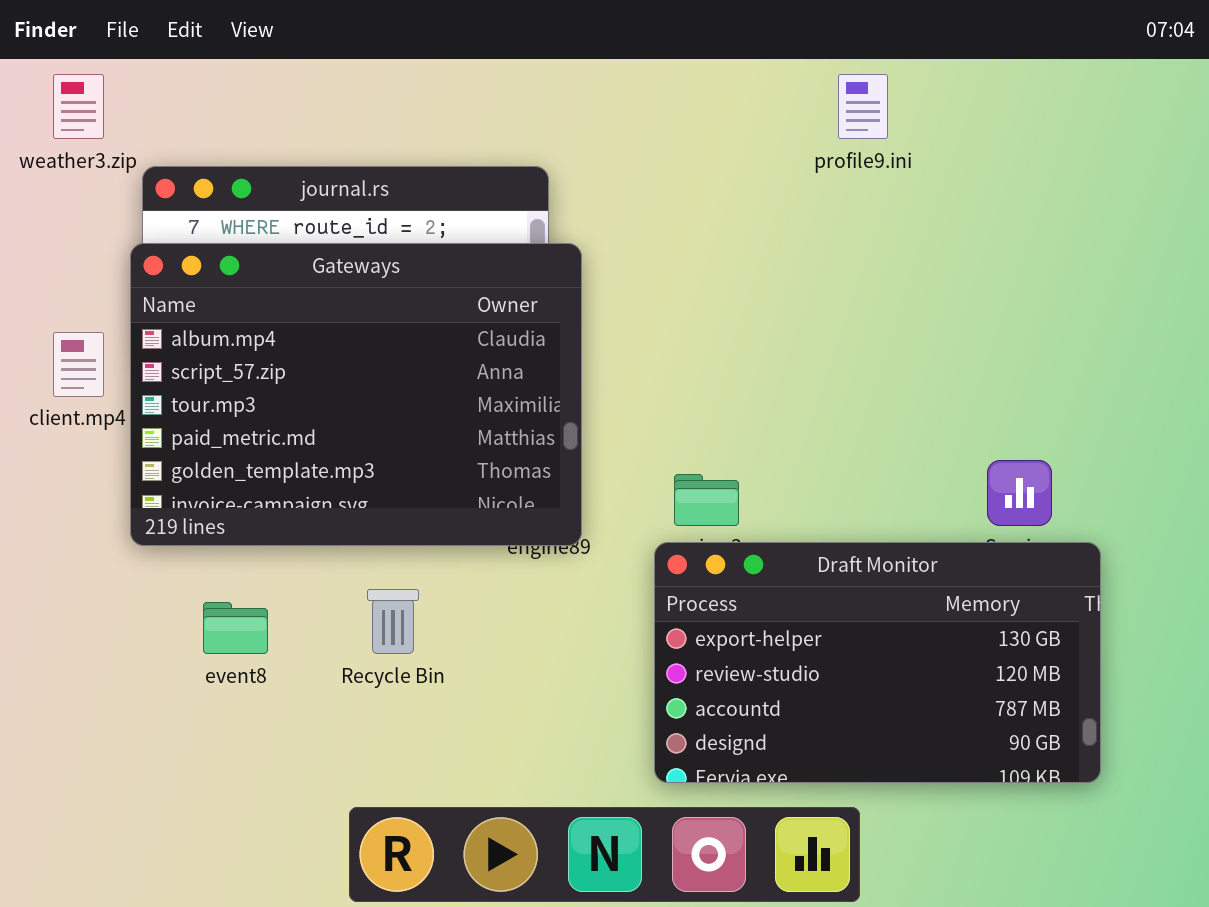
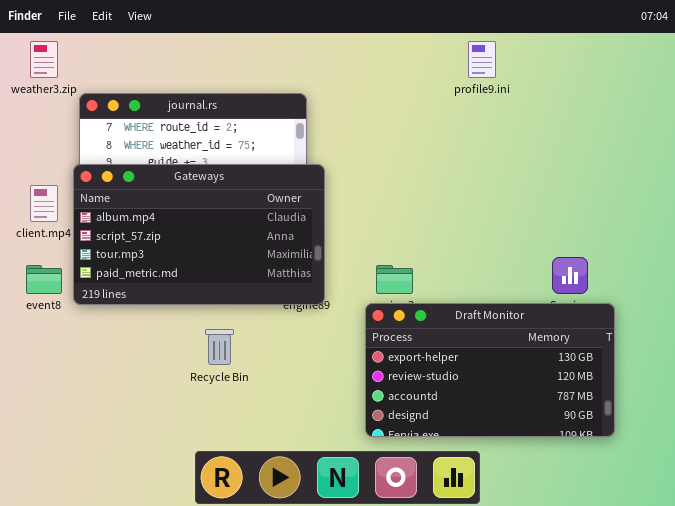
Gateways: [130,243,582,546] -> [73,164,325,305], resized
event8: [203,602,268,654] -> [26,265,62,294], moved

